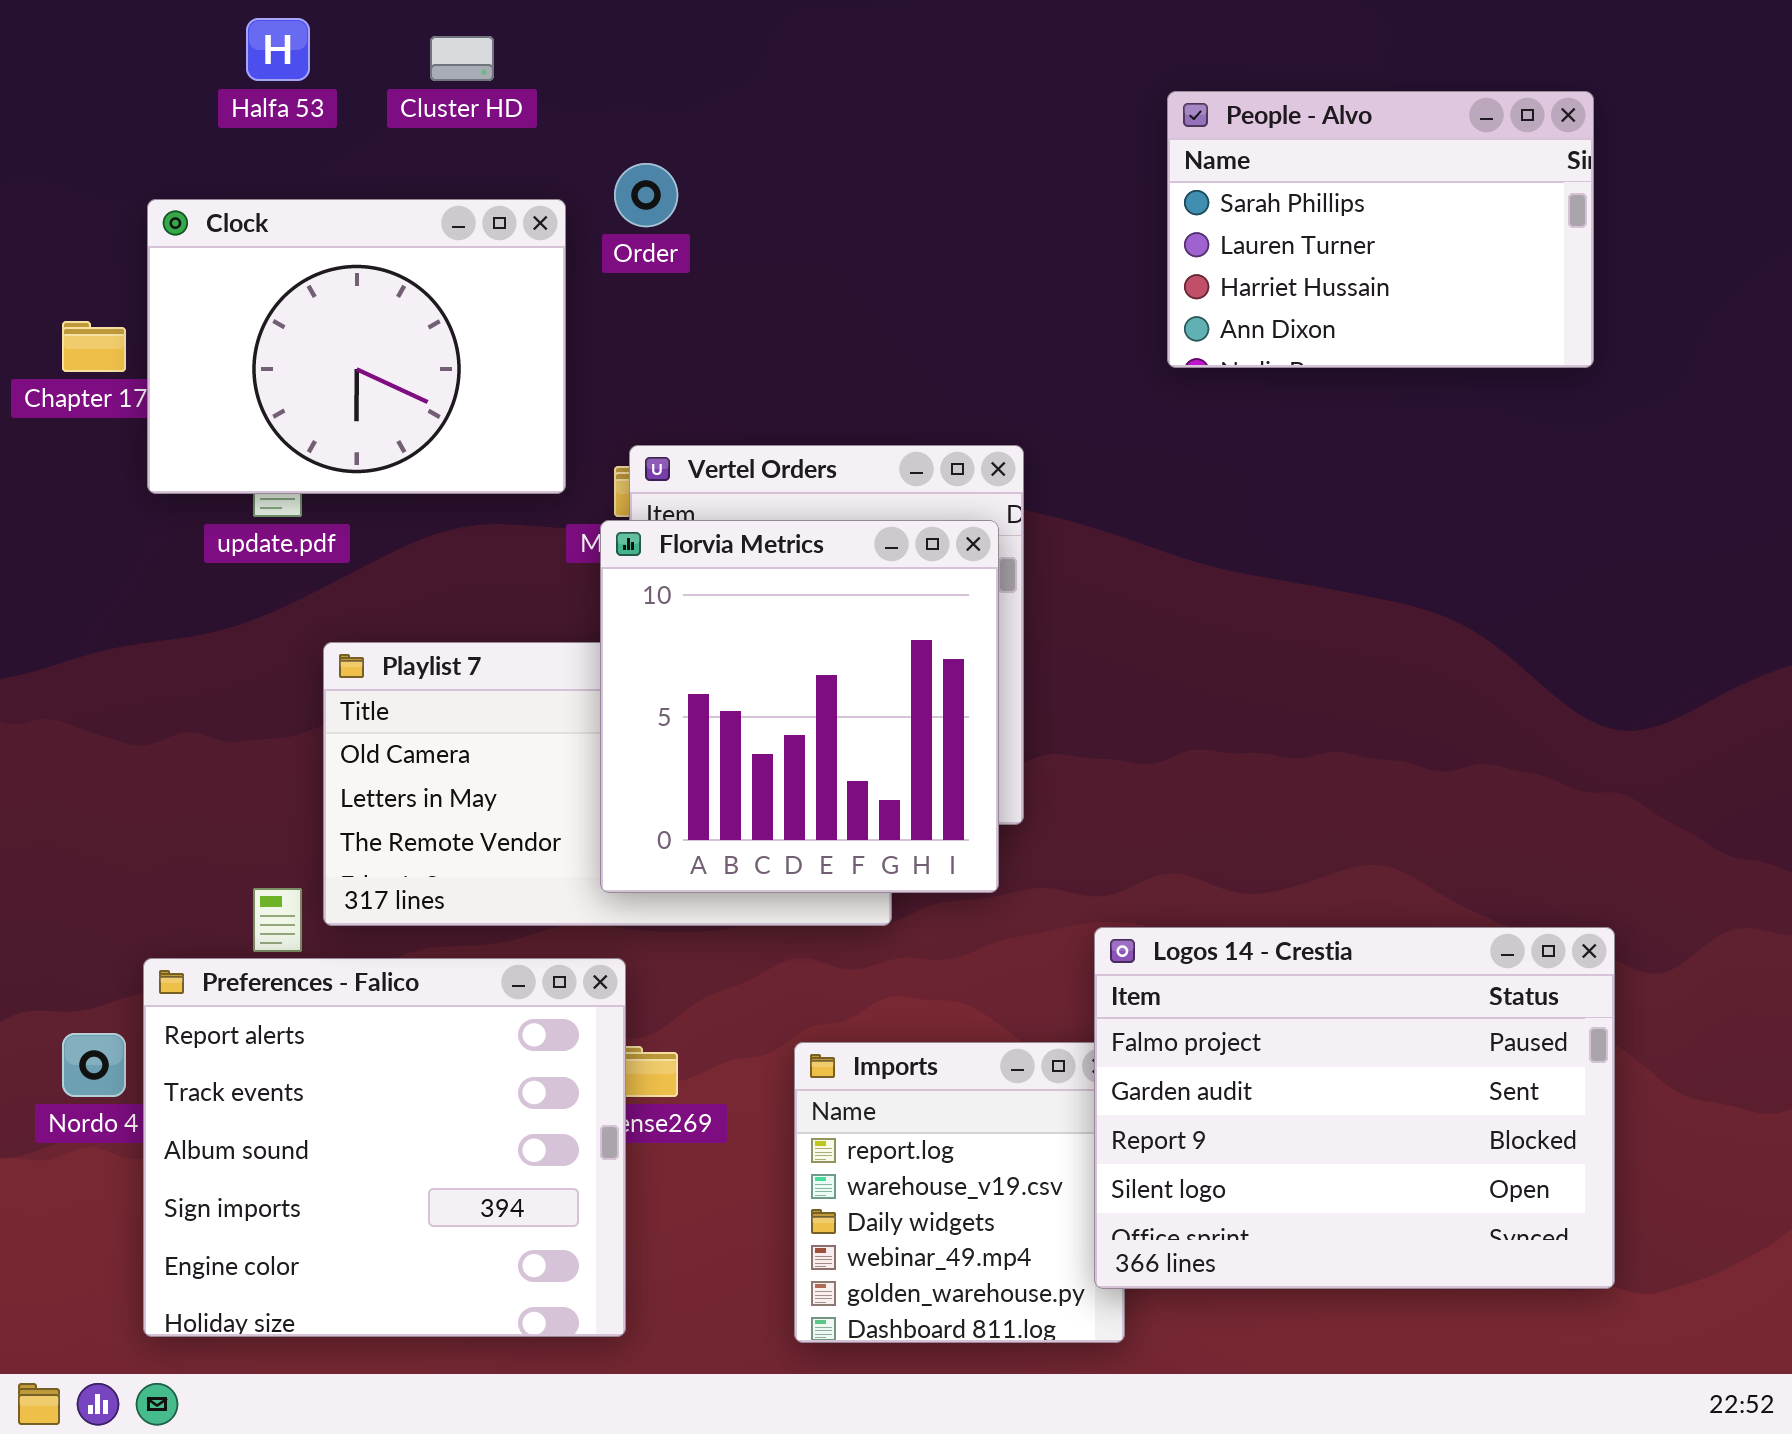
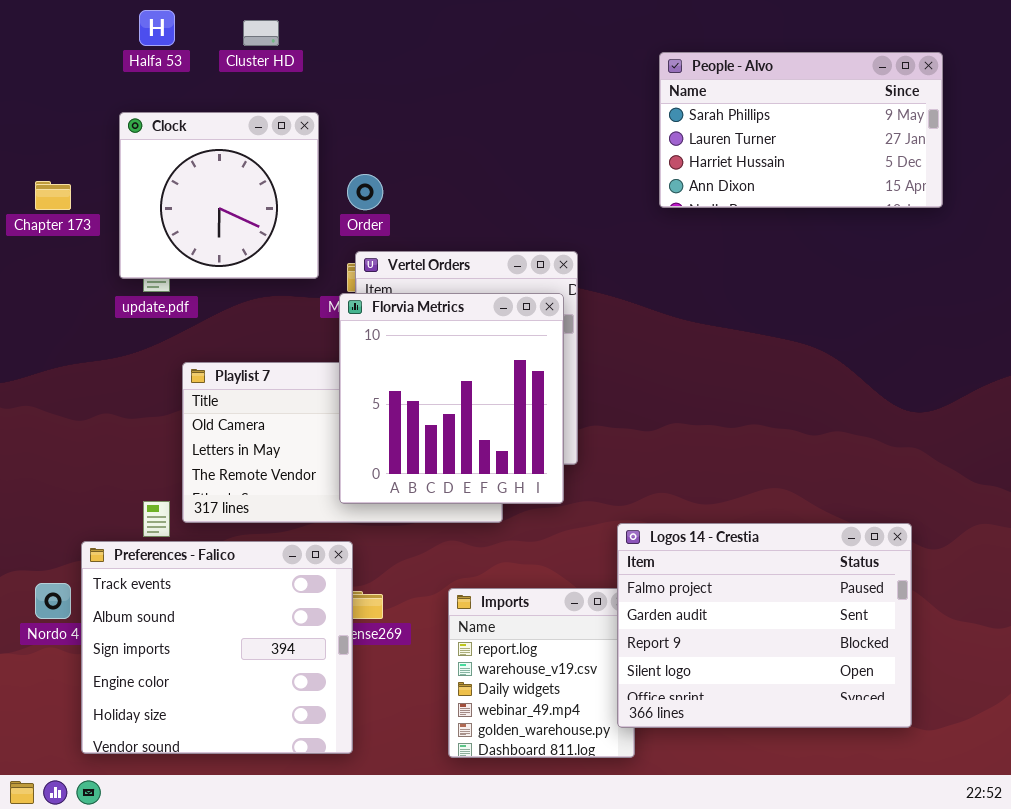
People - Alvo: [1167,91,1594,368] -> [659,52,943,208], resized
Order: [614,163,678,227] -> [347,174,383,210], moved
Clock: [147,199,566,494] -> [119,112,319,279], resized
Preferences - Falico: [143,958,626,1337] -> [81,541,353,754], scrolled down 1 row

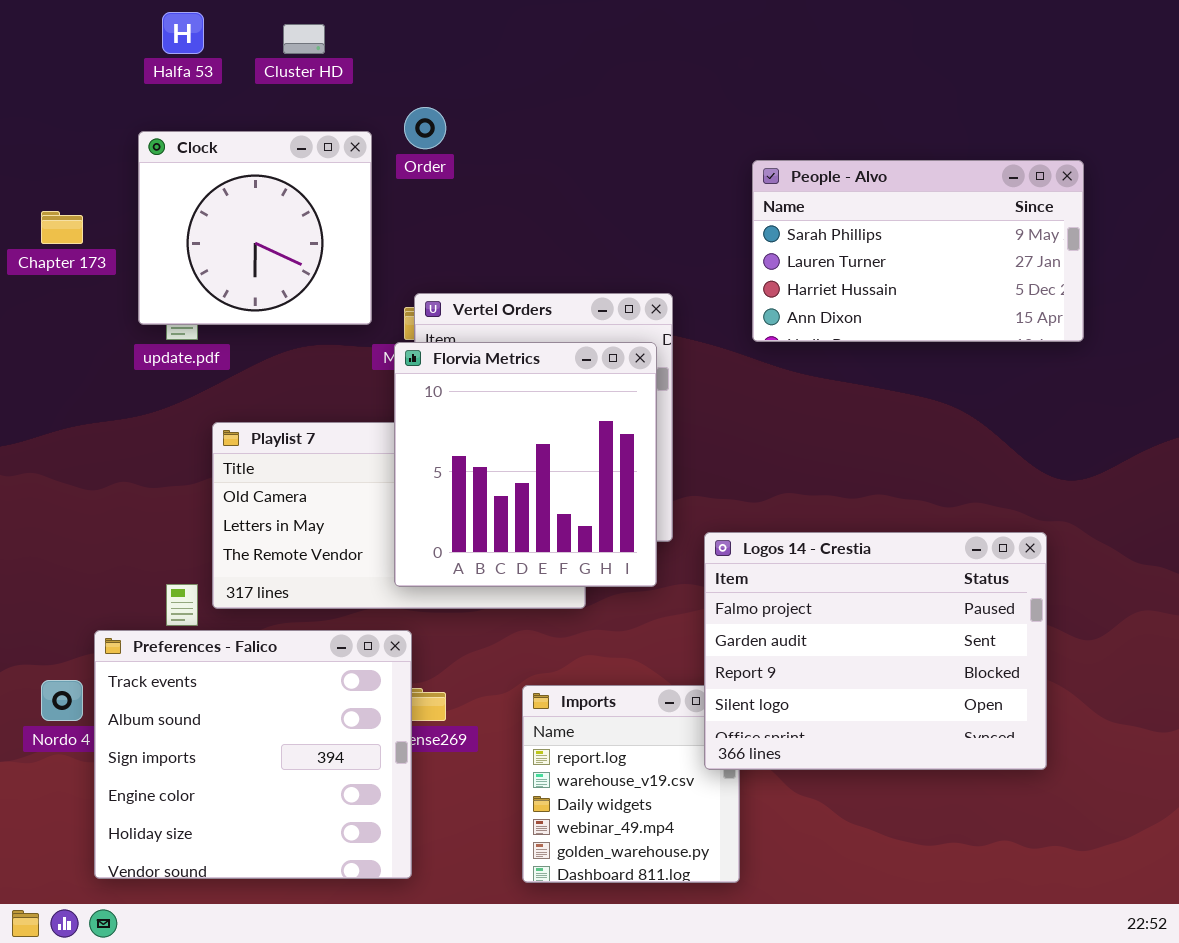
People - Alvo: [659,52,943,208] -> [752,160,1084,342], moved
Order: [347,174,383,210] -> [404,107,446,149], moved
Logos 14 - Crestia: [617,523,912,728] -> [704,532,1047,770], moved

